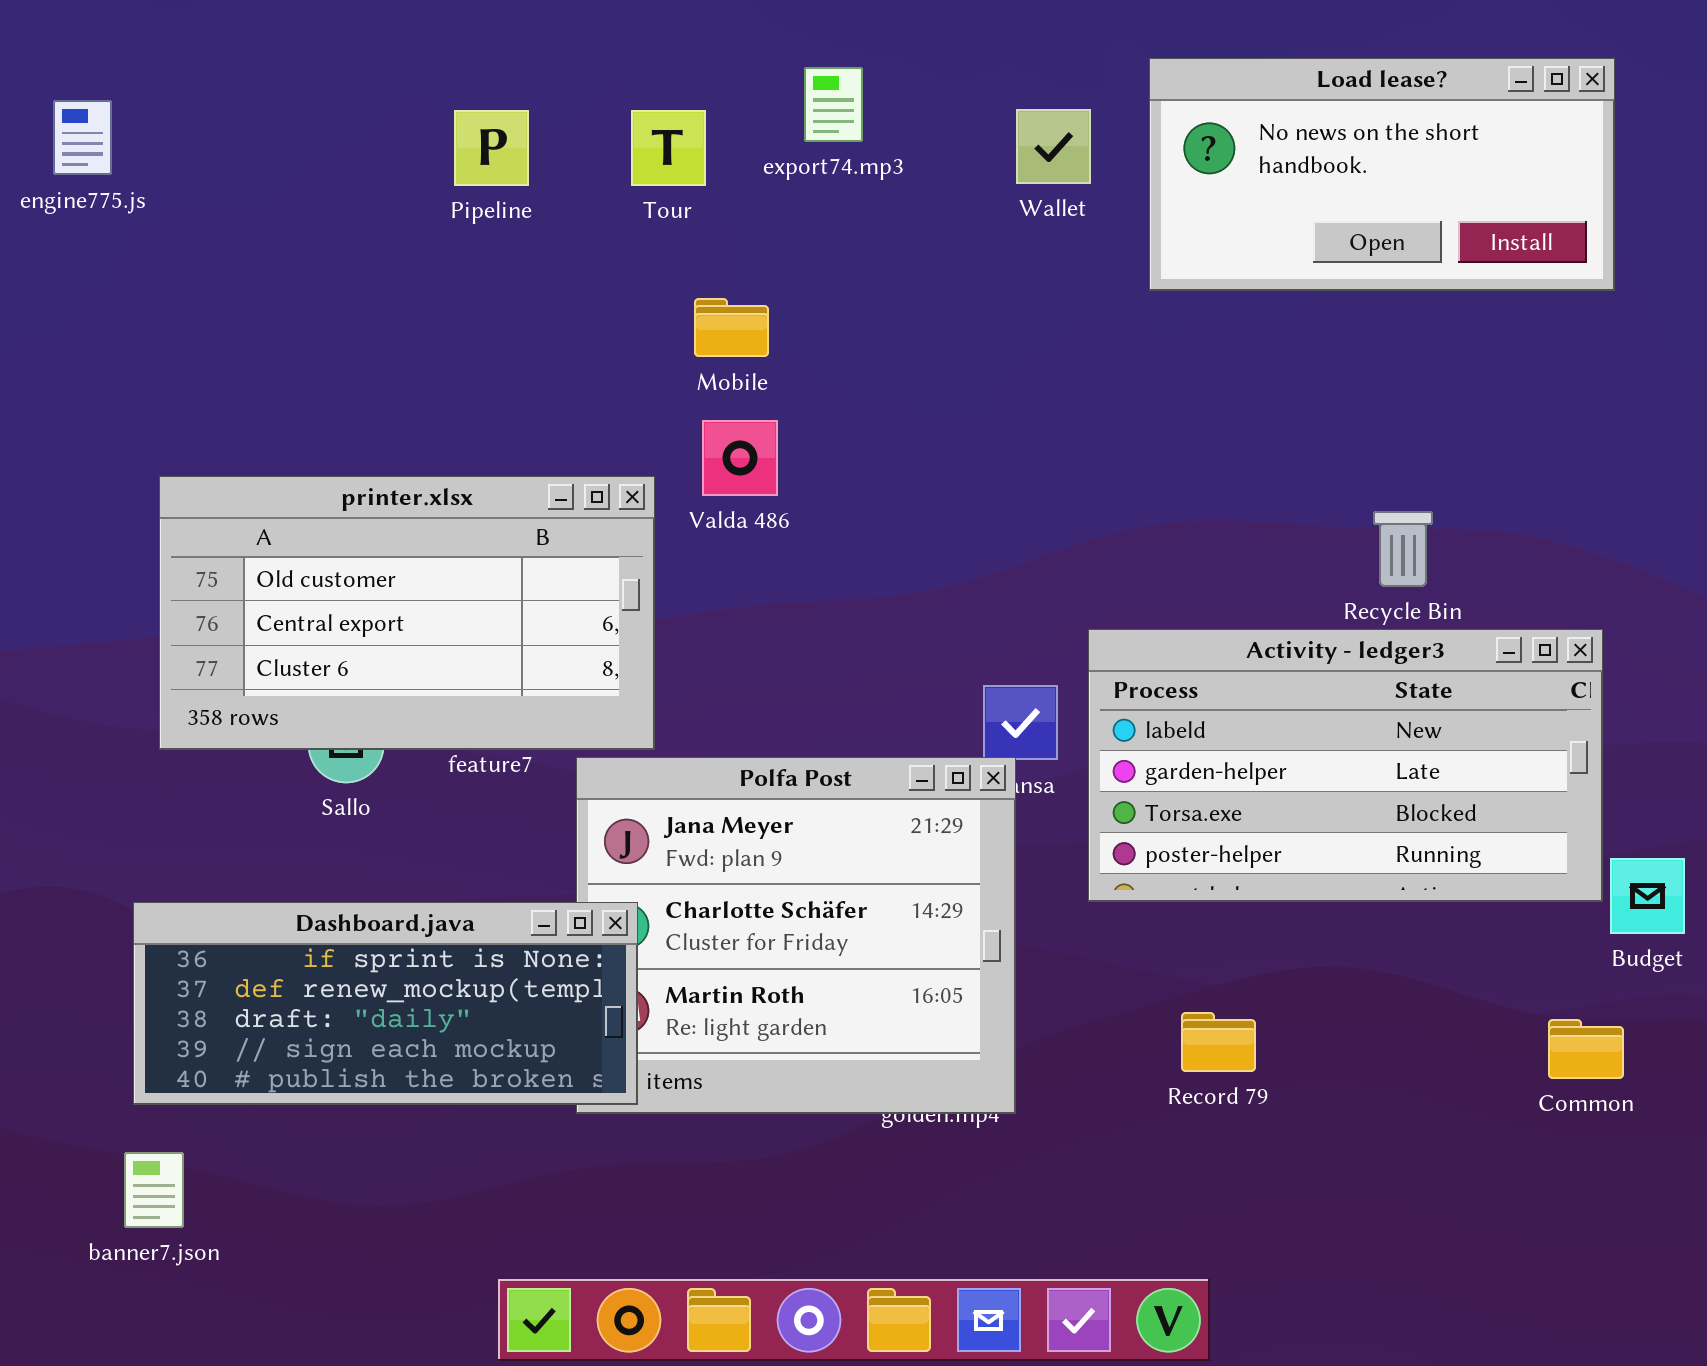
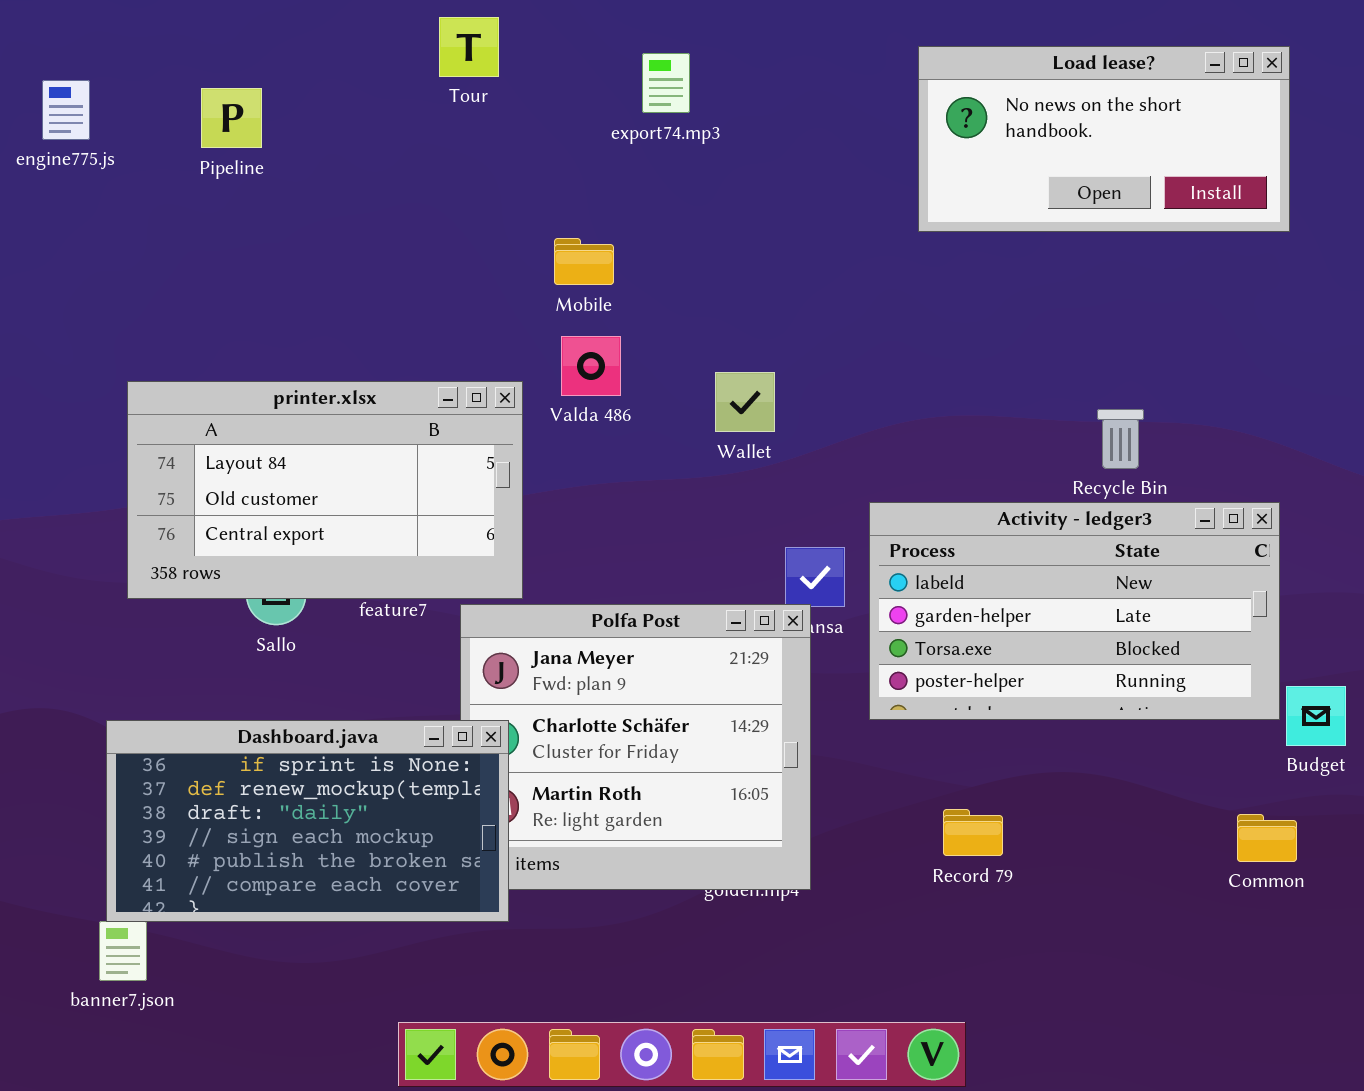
Wallet: [1016,109,1091,184] -> [715,372,775,432], moved
Pipeline: [454,110,529,186] -> [201,88,262,148], moved
Tour: [631,110,706,186] -> [439,17,499,77], moved
printer.xlsx: [159,476,655,750] -> [127,381,523,599], scrolled up 1 row
Dashboard.java: [133,902,638,1105] -> [106,720,509,922], resized

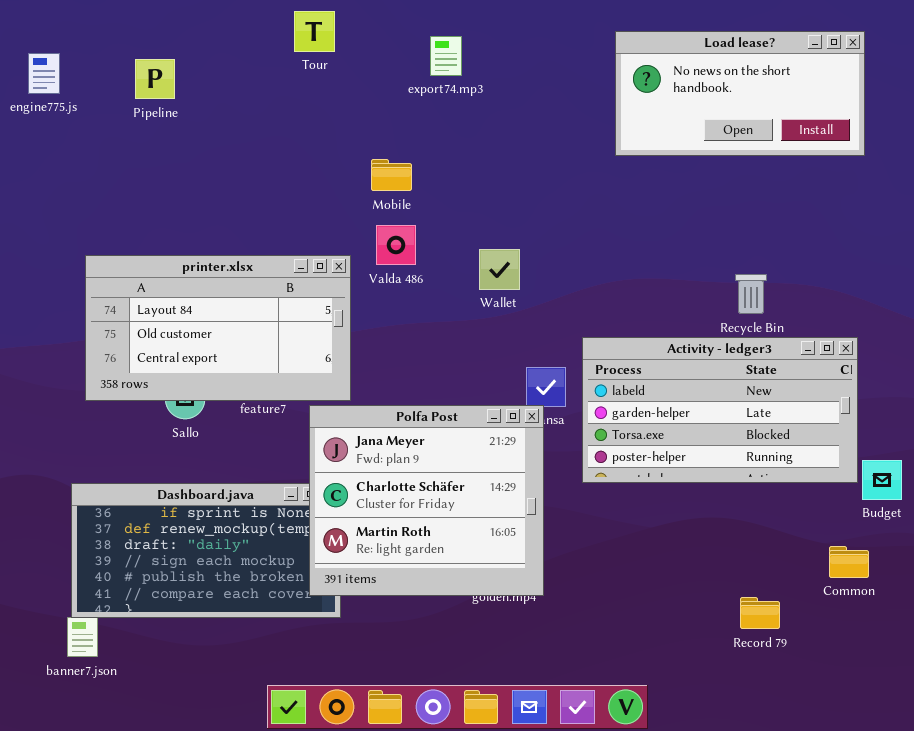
Polfa Post: [460,604,811,890] -> [309,405,544,596], raised
Record 79: [943,809,1003,856] -> [740,597,780,629], moved

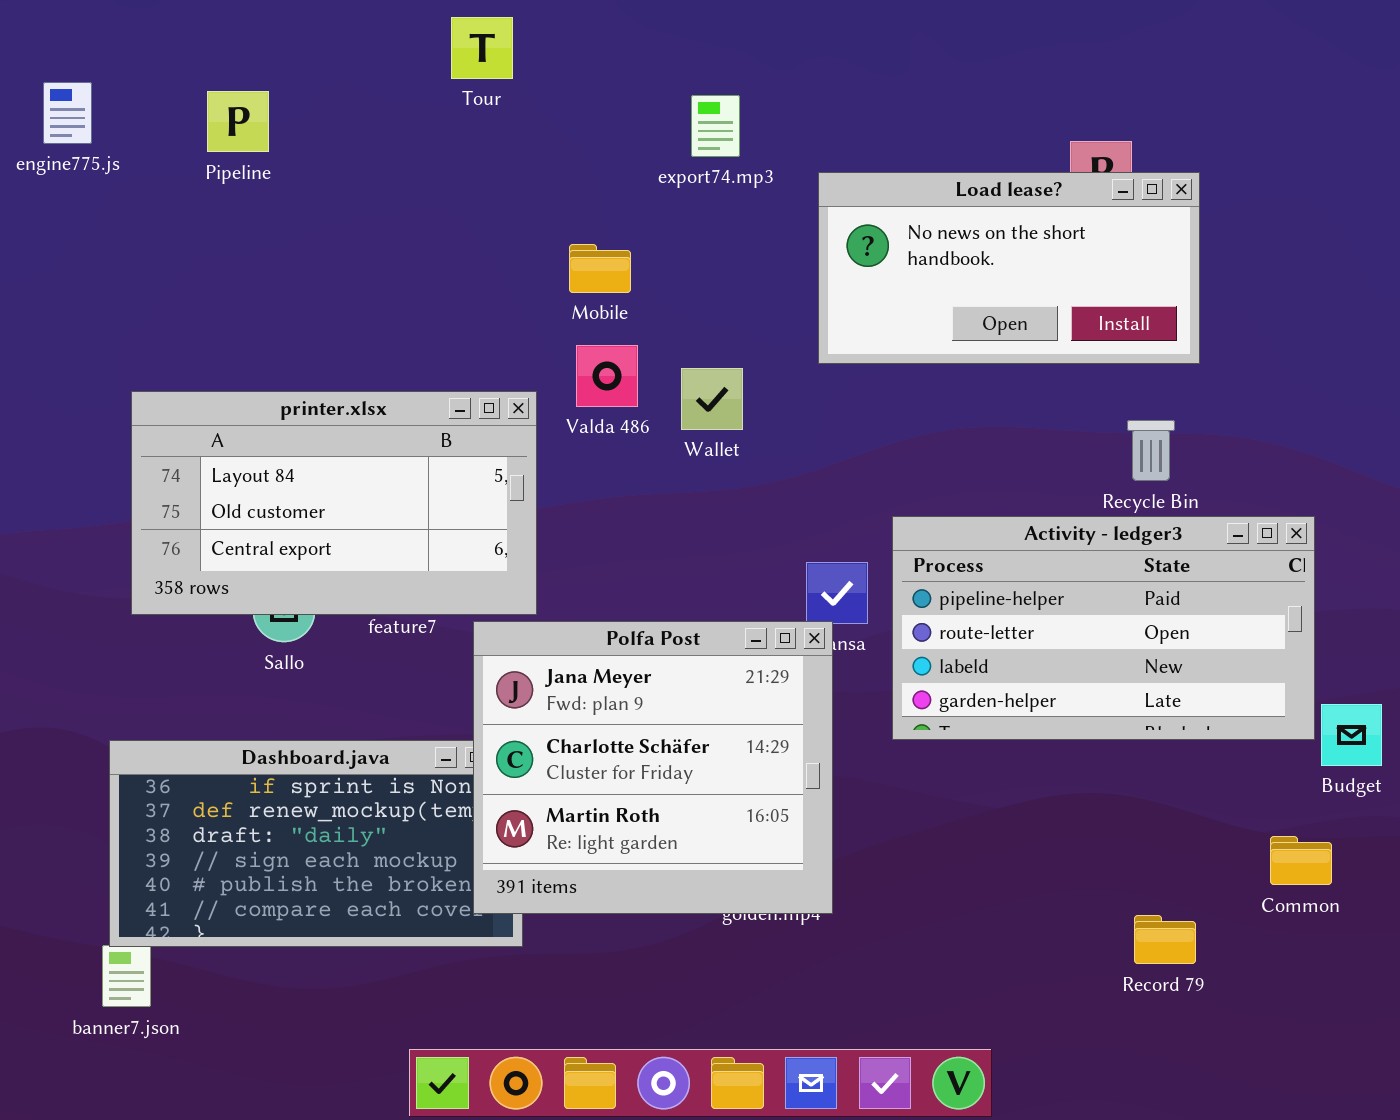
Load lease?: [615,31,865,156] -> [818,172,1200,364], moved
export74.mp3: [430,36,462,76] -> [691,95,740,157], moved
Wallet: [479,249,520,290] -> [681,368,743,430], moved
Activity - ledger3: [582,337,858,483] -> [892,516,1315,740], scrolled up 2 rows

